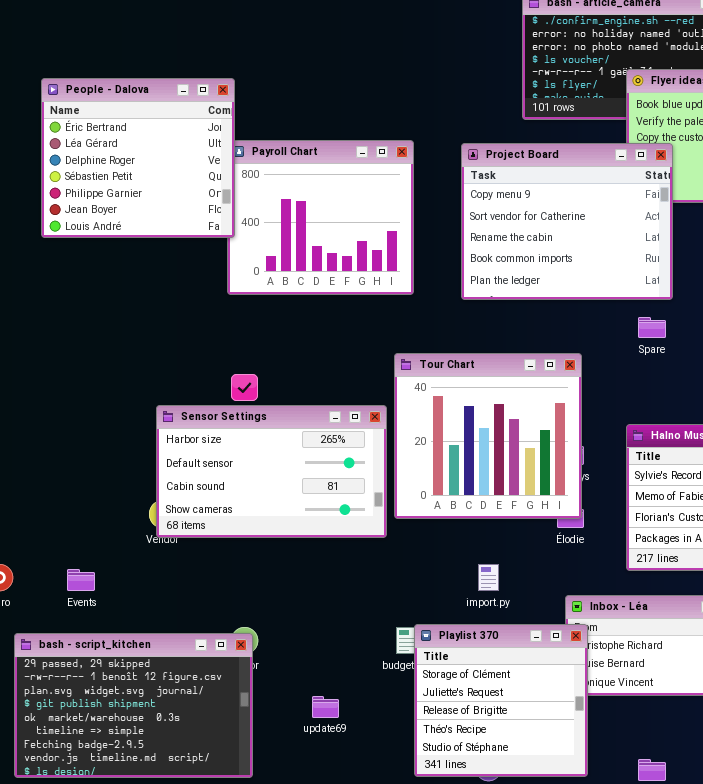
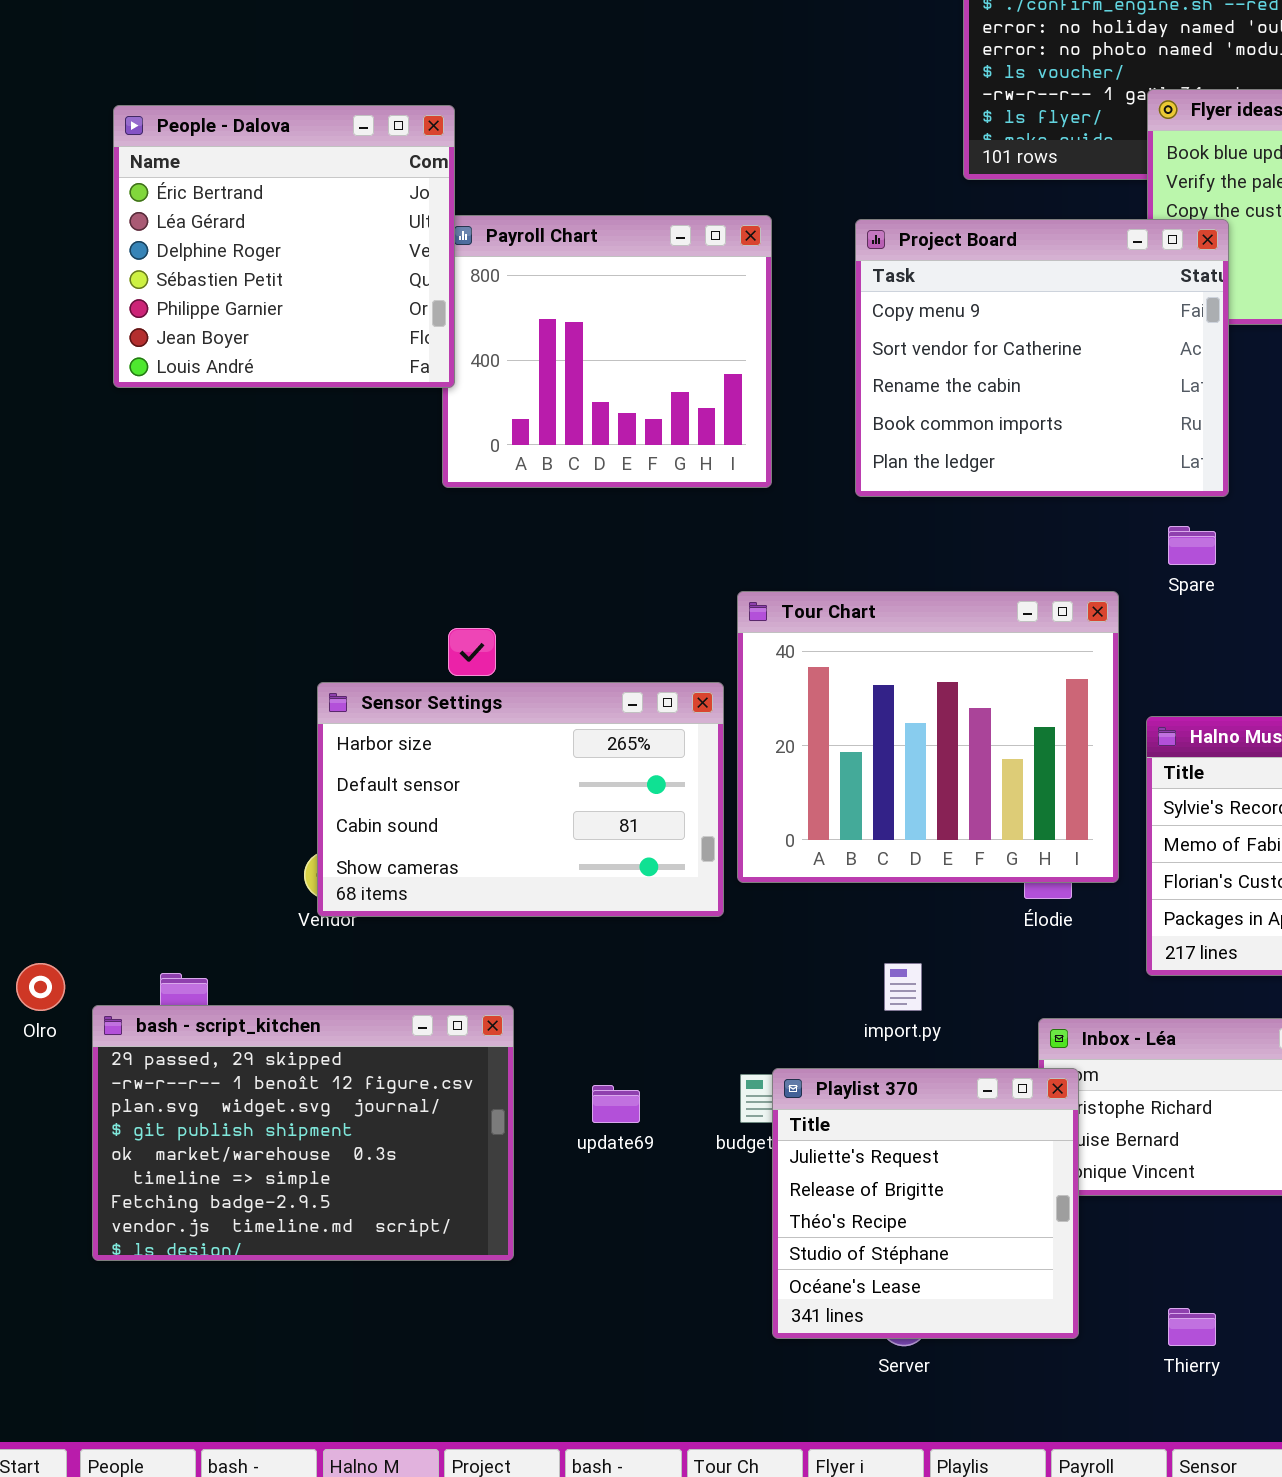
Tour Chart: [394,353,582,519] -> [737,591,1119,883], resized
Playlist 370: [414,624,588,777] -> [772,1068,1079,1339], scrolled down 1 row
bash - script_kitchen: [14,633,253,778] -> [92,1005,514,1261], moved
update69: [312,696,339,718] -> [592,1085,640,1123], moved

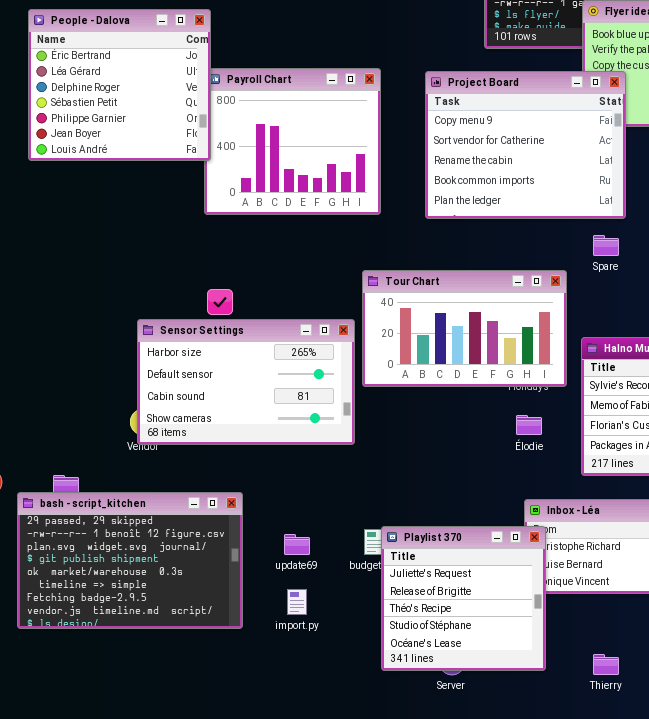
Tour Chart: [737,591,1119,883] -> [362,270,567,387], resized
import.py: [884,963,922,1011] -> [287,589,307,615], moved

